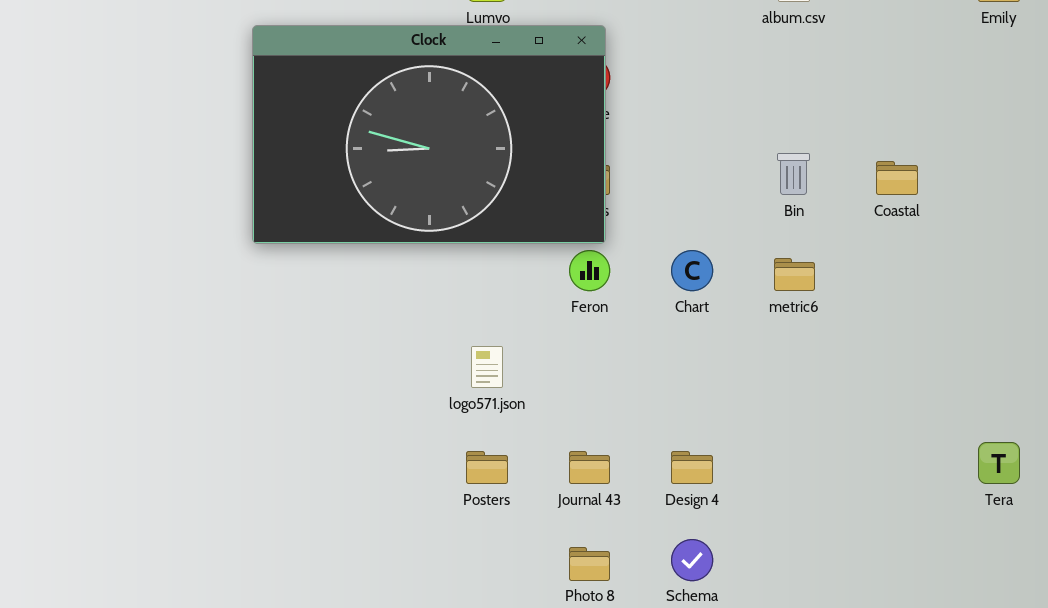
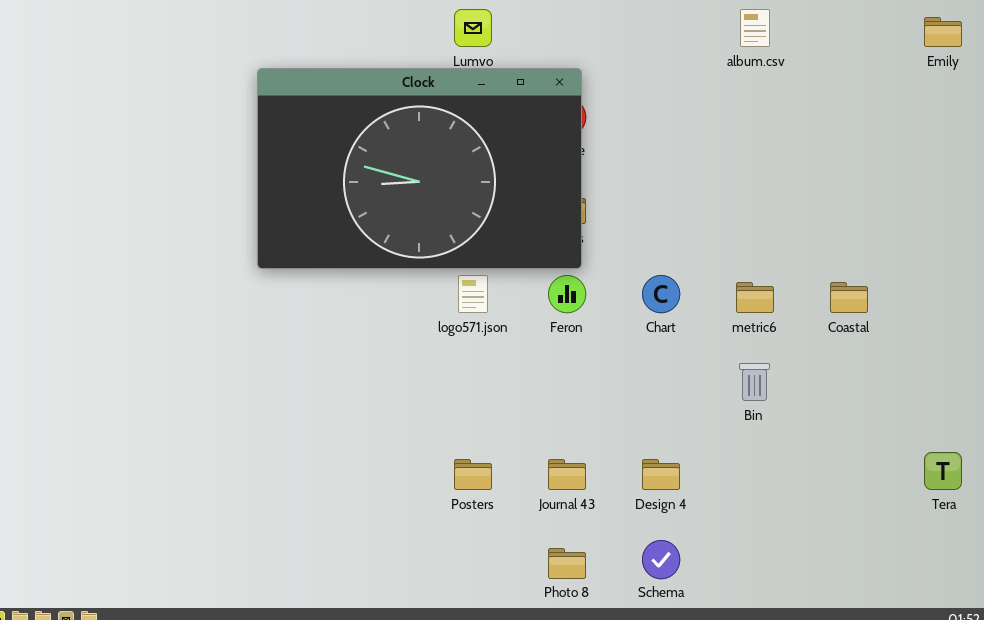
Bin: [777,153,810,195] -> [739,363,770,401], moved
Coastal: [876,161,918,195] -> [830,282,868,313], moved
logo571.json: [471,346,503,388] -> [458,275,488,313], moved

